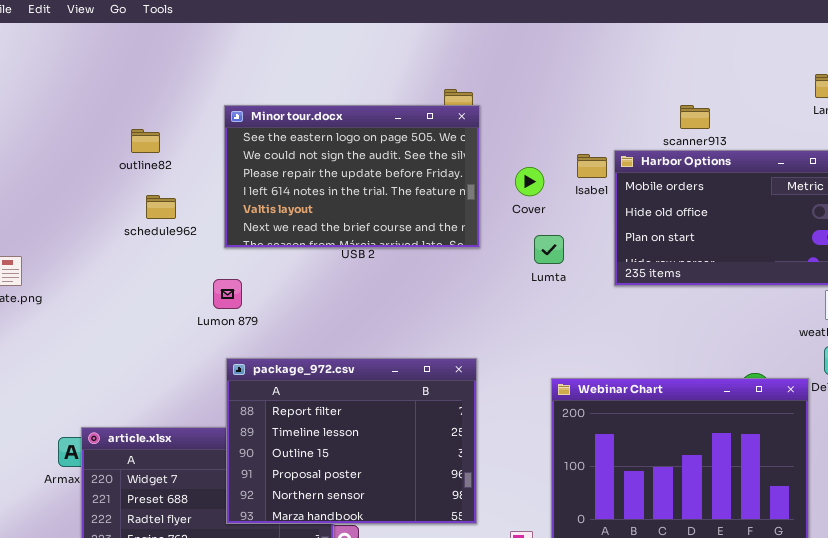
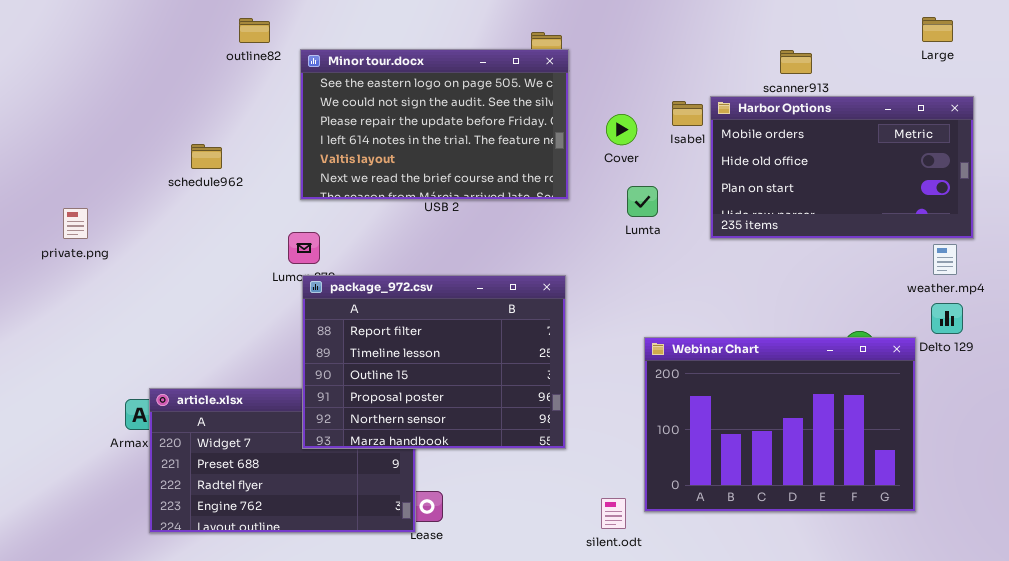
outline82: [131,129,160,153] -> [239,18,270,43], moved
schedule962: [146,195,176,219] -> [191,144,222,169], moved
package_972.csv: [226,358,477,524] -> [302,275,566,449], moved

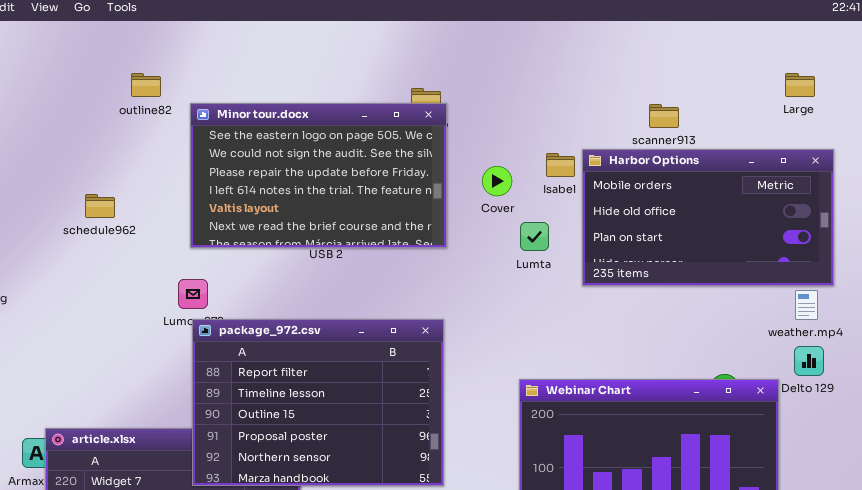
Lumta: [627,186,658,217] -> [520,222,549,251], moved

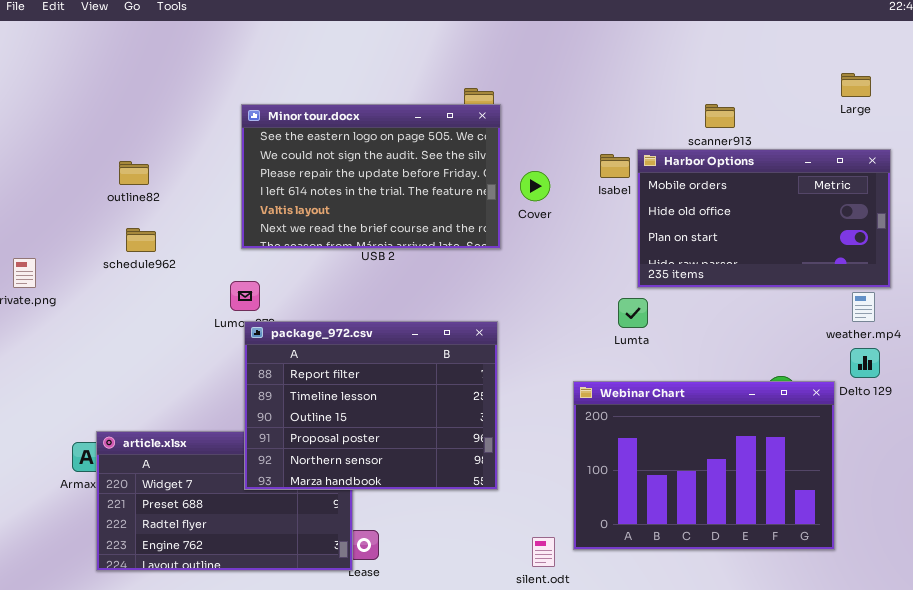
outline82: [131,73,161,97] -> [119,161,149,185], moved
Cover: [482,166,512,196] -> [520,171,550,201], moved
schedule962: [85,194,115,218] -> [126,228,156,252], moved
Lumta: [520,222,549,251] -> [618,298,648,328], moved

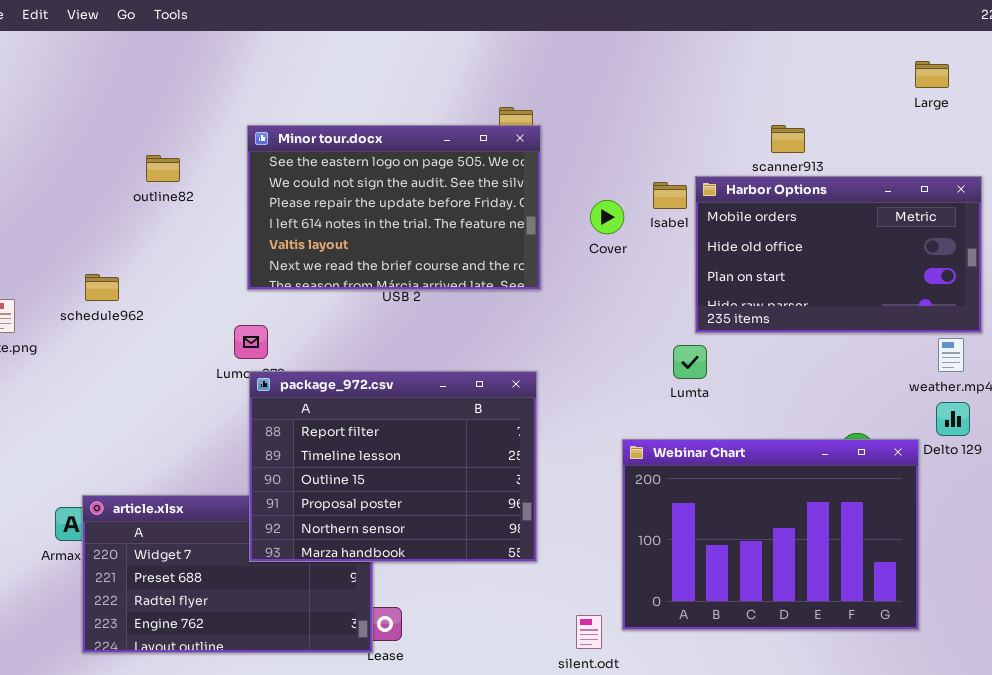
Large: [841,73,871,97] -> [915,61,949,88], moved
outline82: [119,161,149,185] -> [146,155,180,182], moved
Cover: [520,171,550,201] -> [590,200,624,234], moved
schedule962: [126,228,156,252] -> [85,274,119,301], moved

